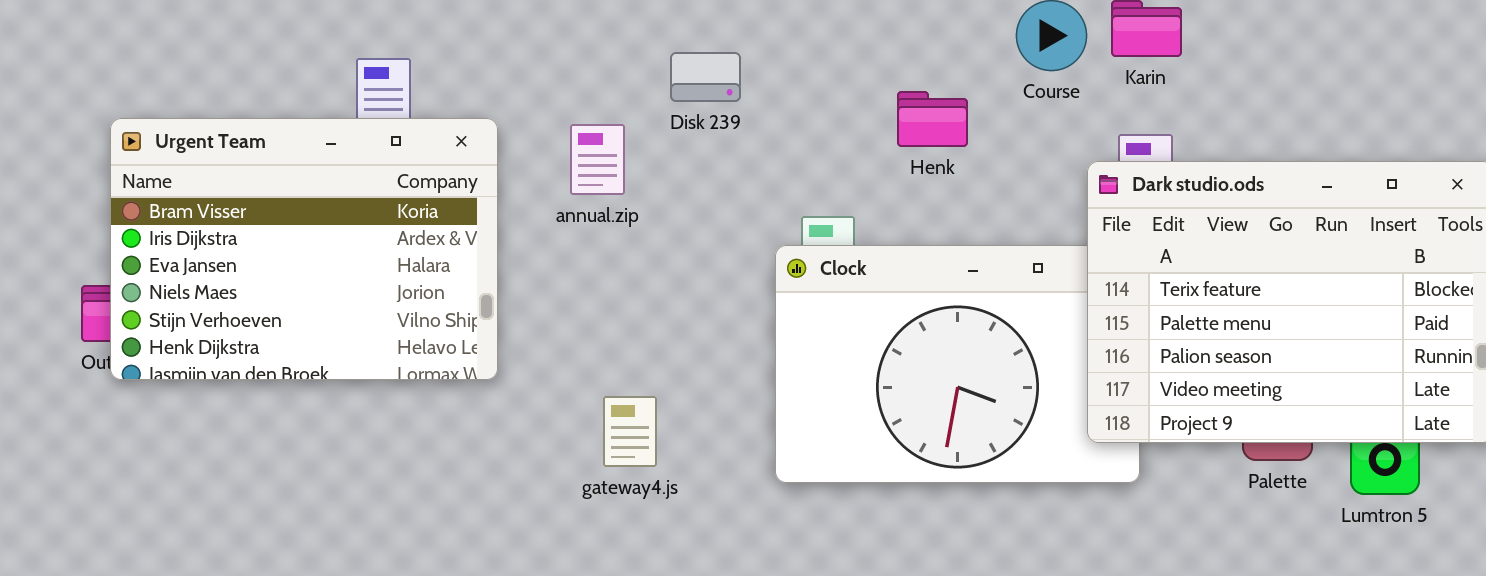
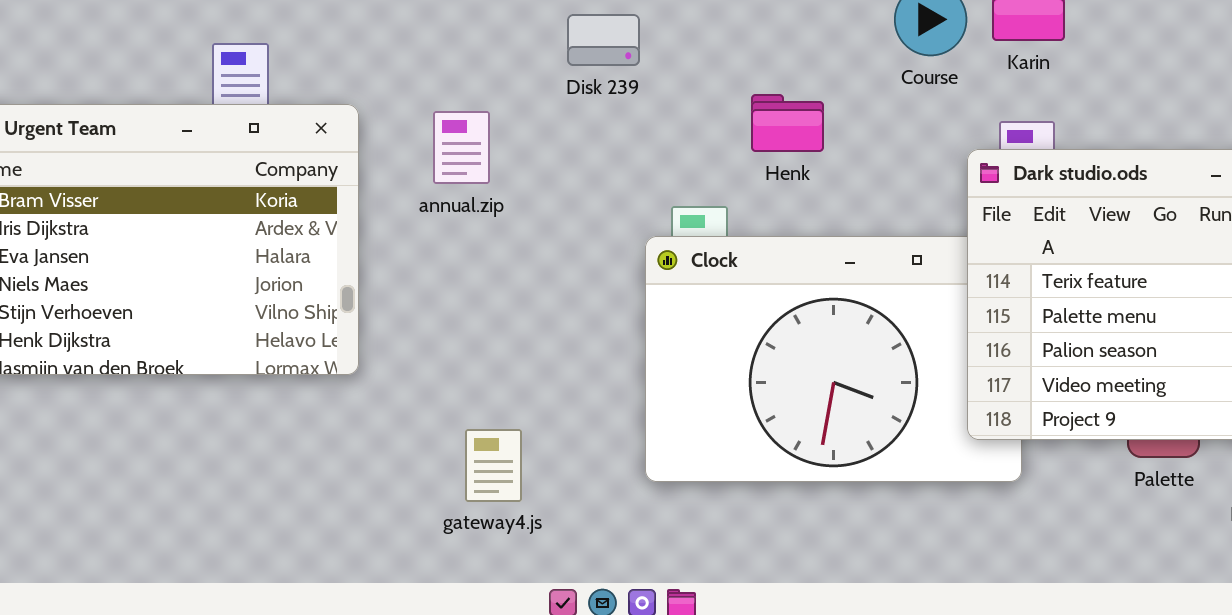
Disk 239: [670,52,741,102] -> [567,14,640,66], moved
Henk: [897,91,968,147] -> [751,94,824,152], moved
gateway4.js: [603,396,657,467] -> [465,429,522,502], moved

